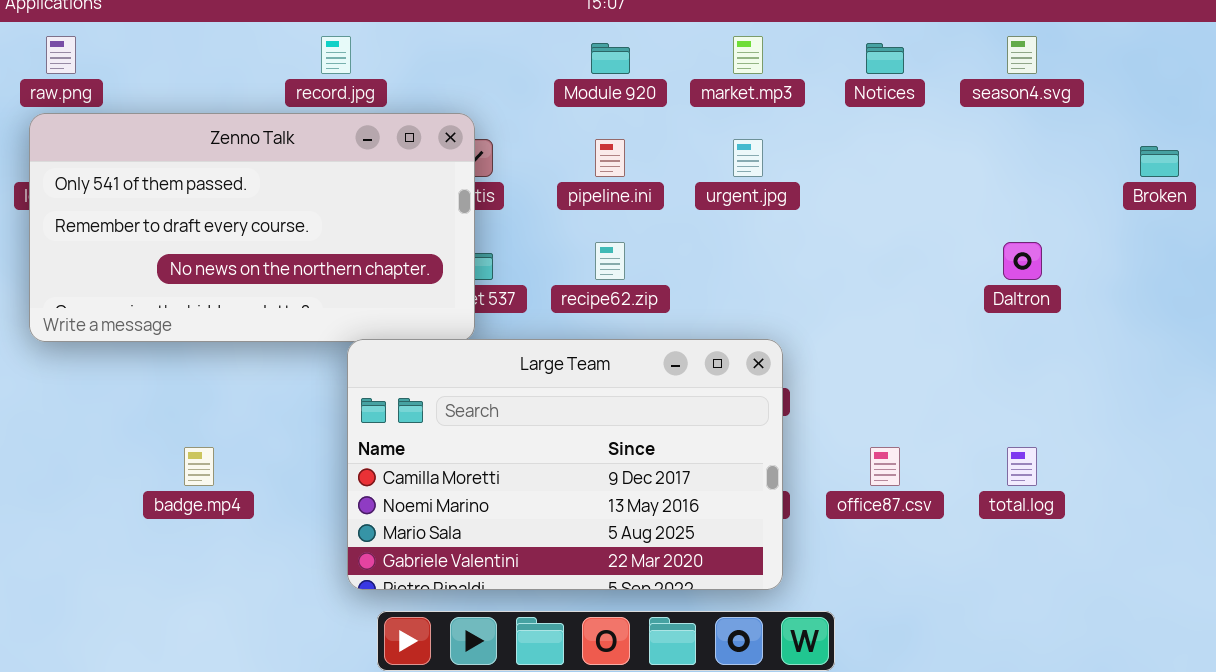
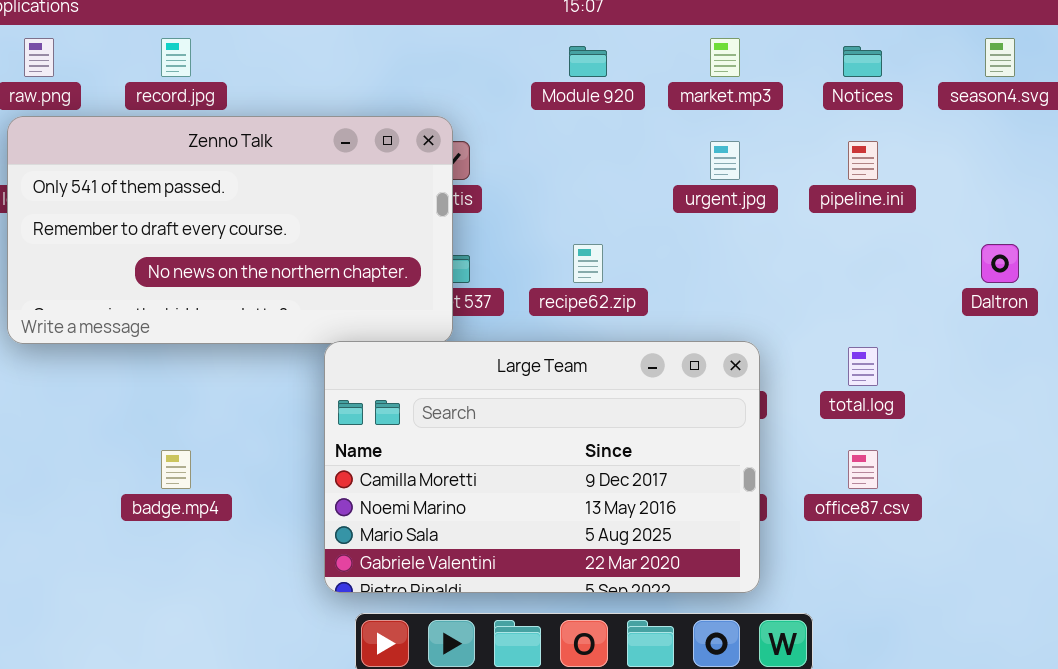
record.jpg: [321,36,351,74] -> [161,38,191,77], moved
pipeline.ini: [595,139,625,177] -> [848,141,878,180], moved
total.log: [1007,447,1037,486] -> [848,347,878,386], moved

